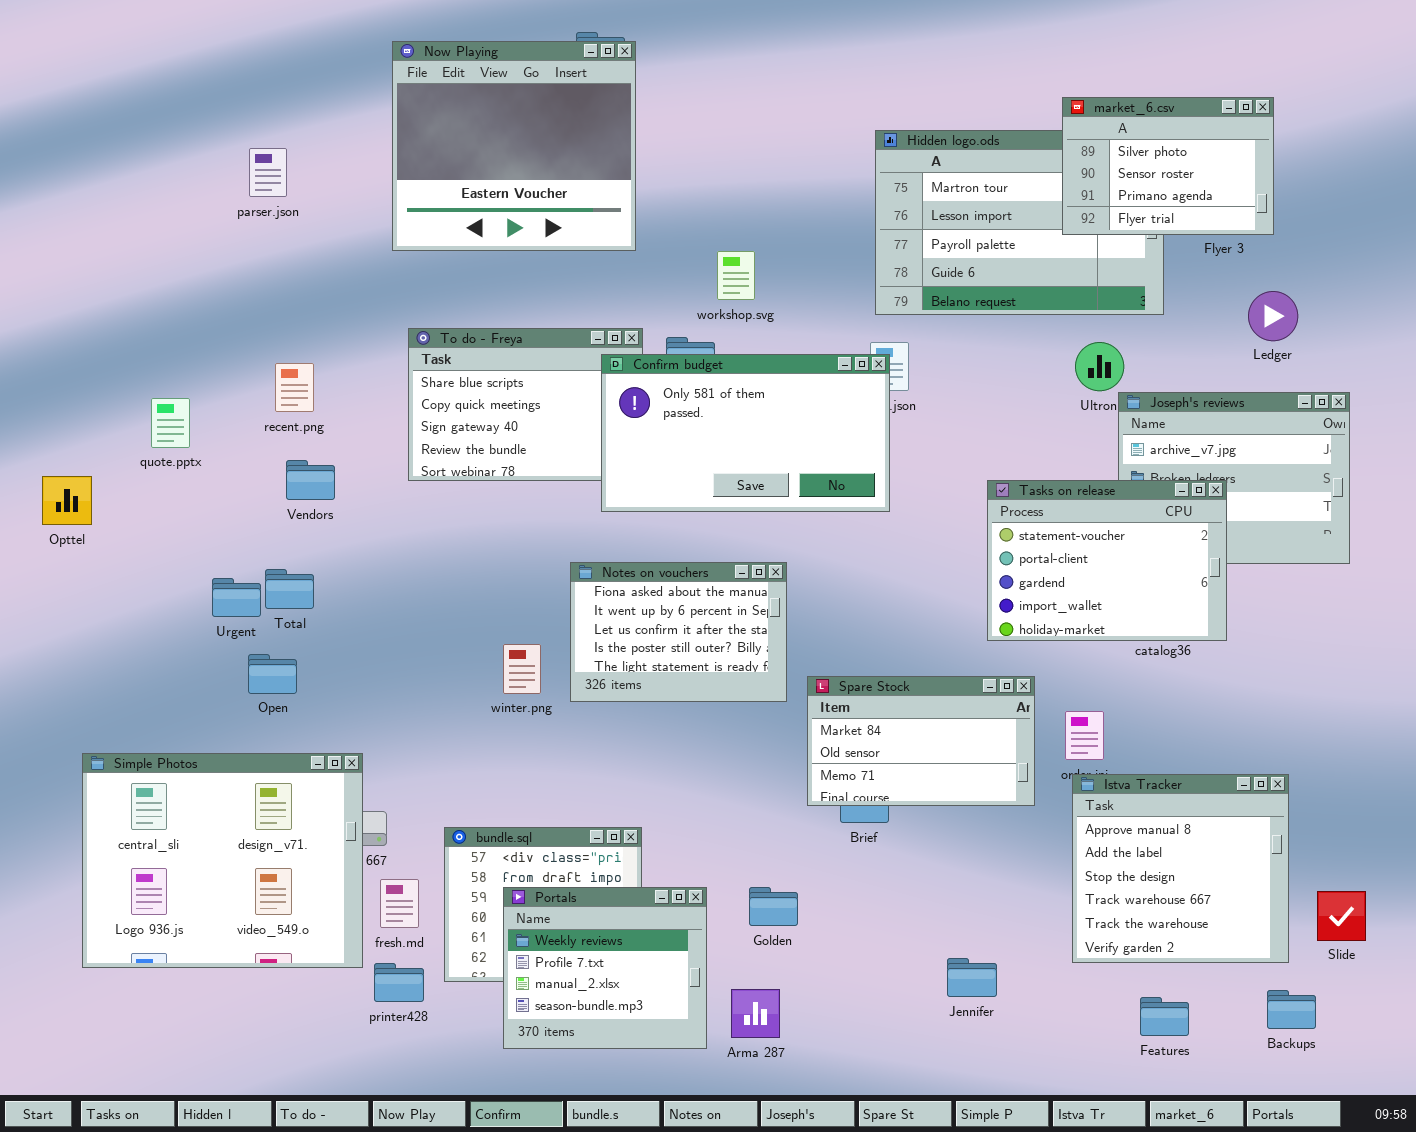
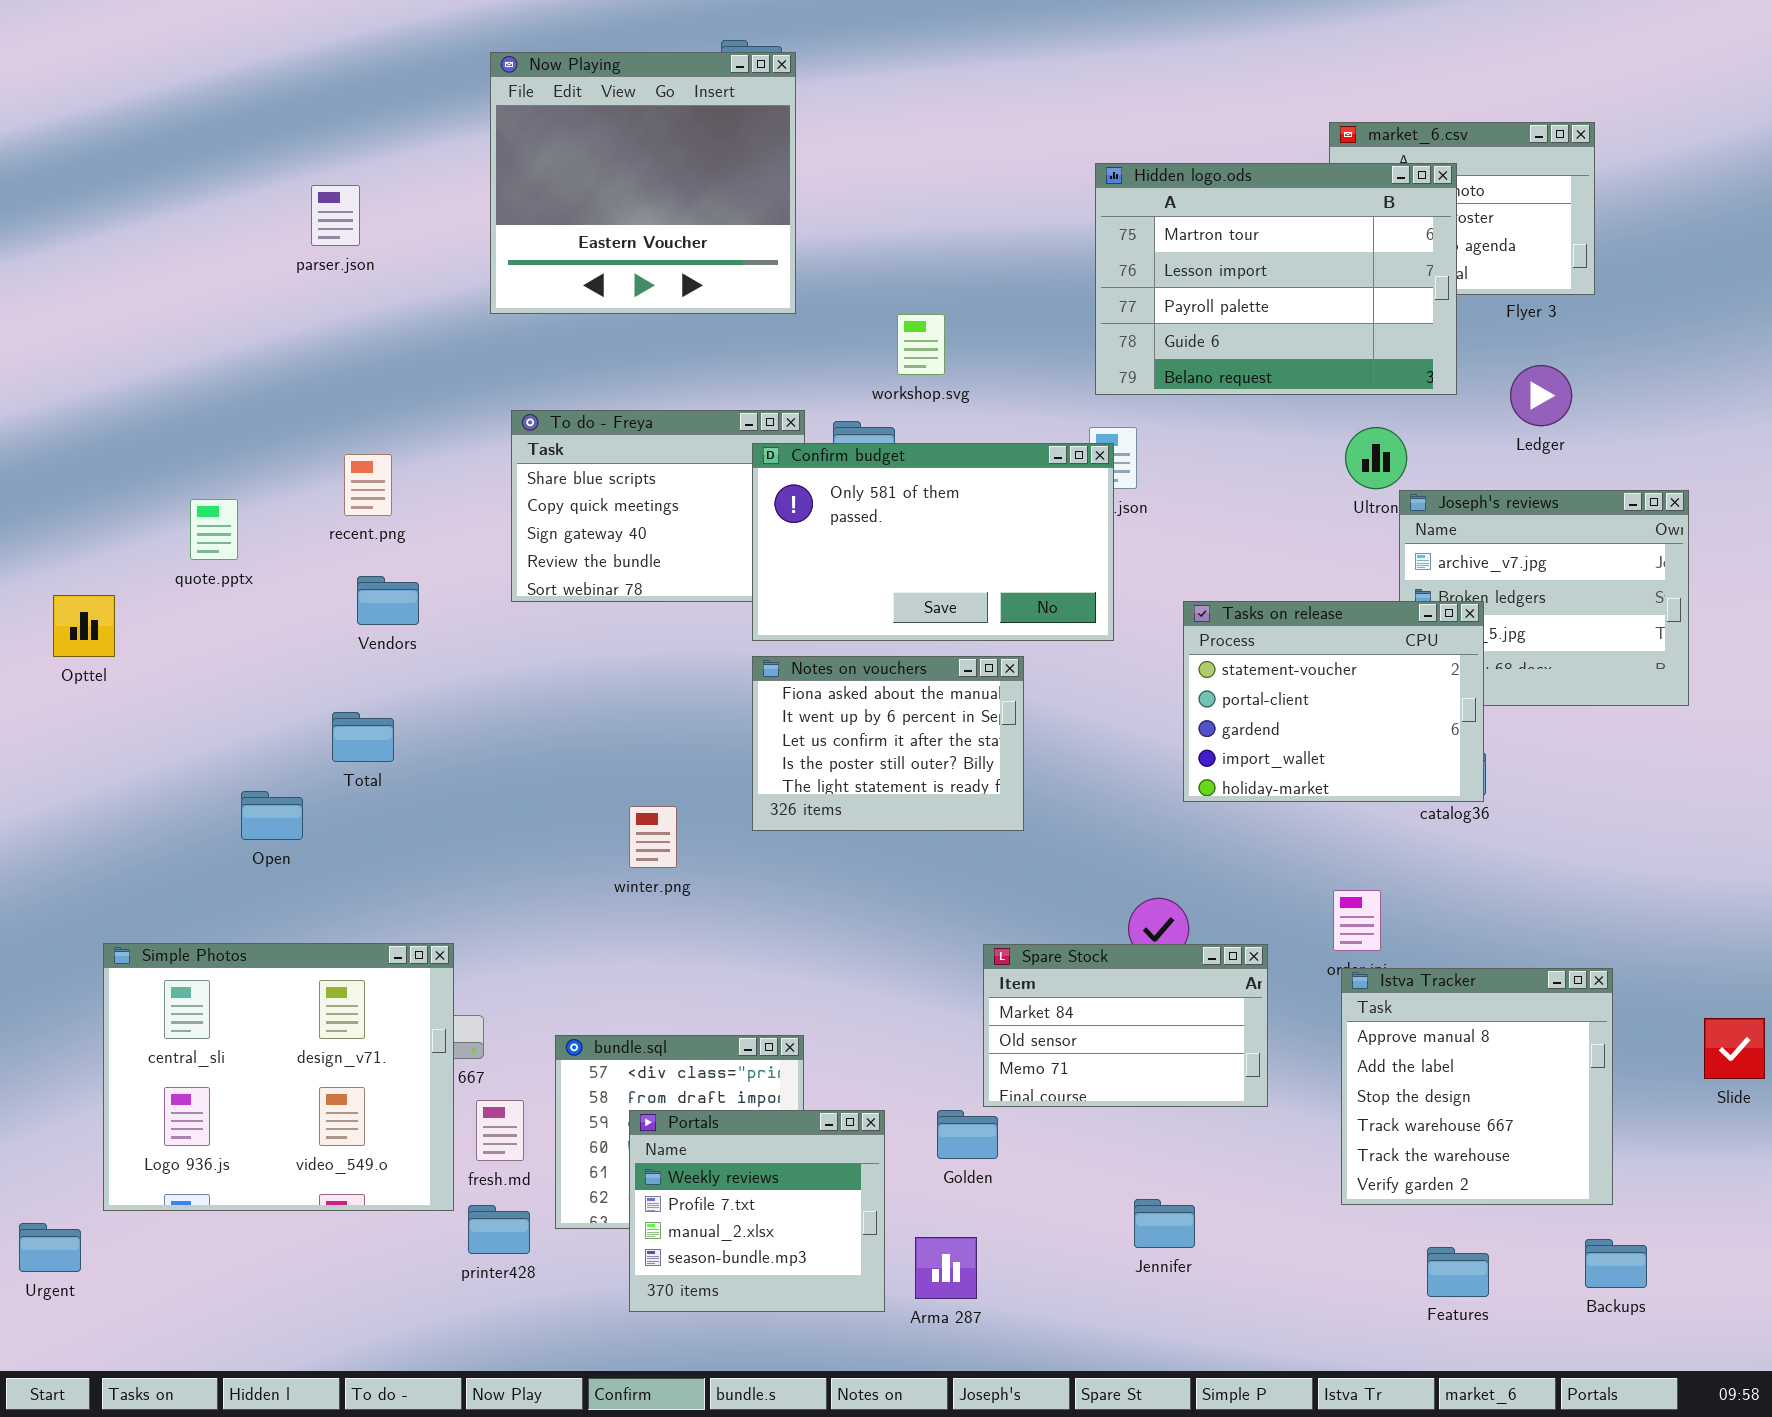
Hidden logo.ods: [875,130,1164,315] -> [1095,163,1457,395], raised
Ledger: [1248,291,1298,341] -> [1510,365,1572,426], moved
Tasks on release: [987,480,1227,641] -> [1183,601,1484,802], moved
Notes on vouchers: [570,562,787,702] -> [752,656,1024,831], moved
Urgent: [212,578,261,617] -> [19,1223,81,1272], moved
Open: [248,654,297,694] -> [241,791,303,840], moved
Spare Stock: [807,676,1035,806] -> [983,944,1268,1107], moved
Slide: [1317,891,1366,941] -> [1704,1018,1765,1079], moved
Jennifer: [947,958,997,997] -> [1134,1199,1195,1248], moved

